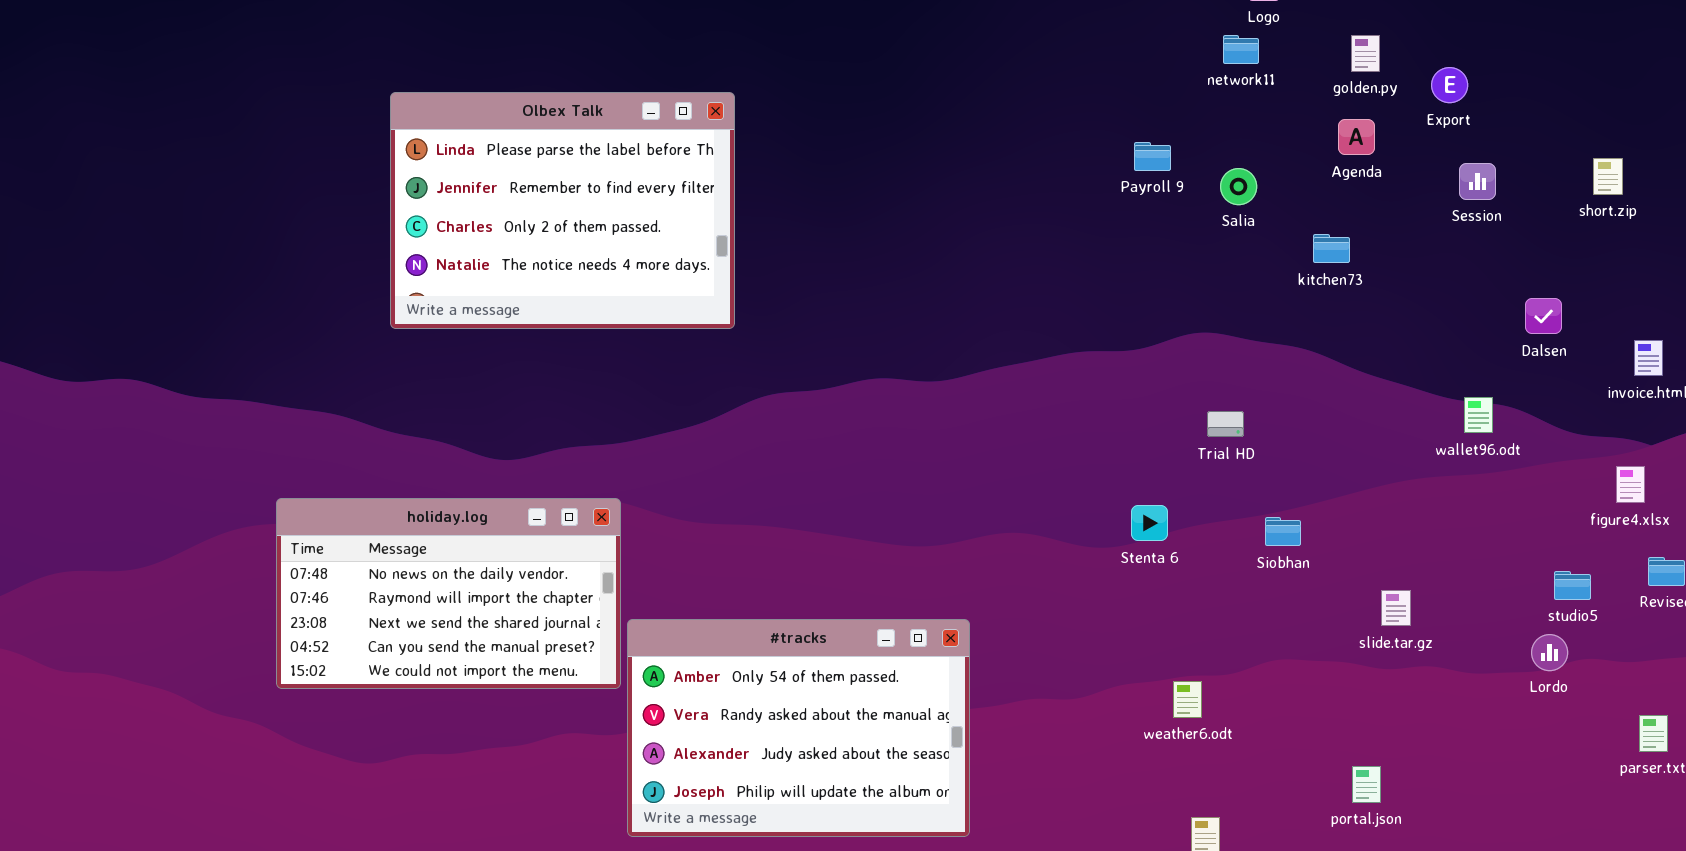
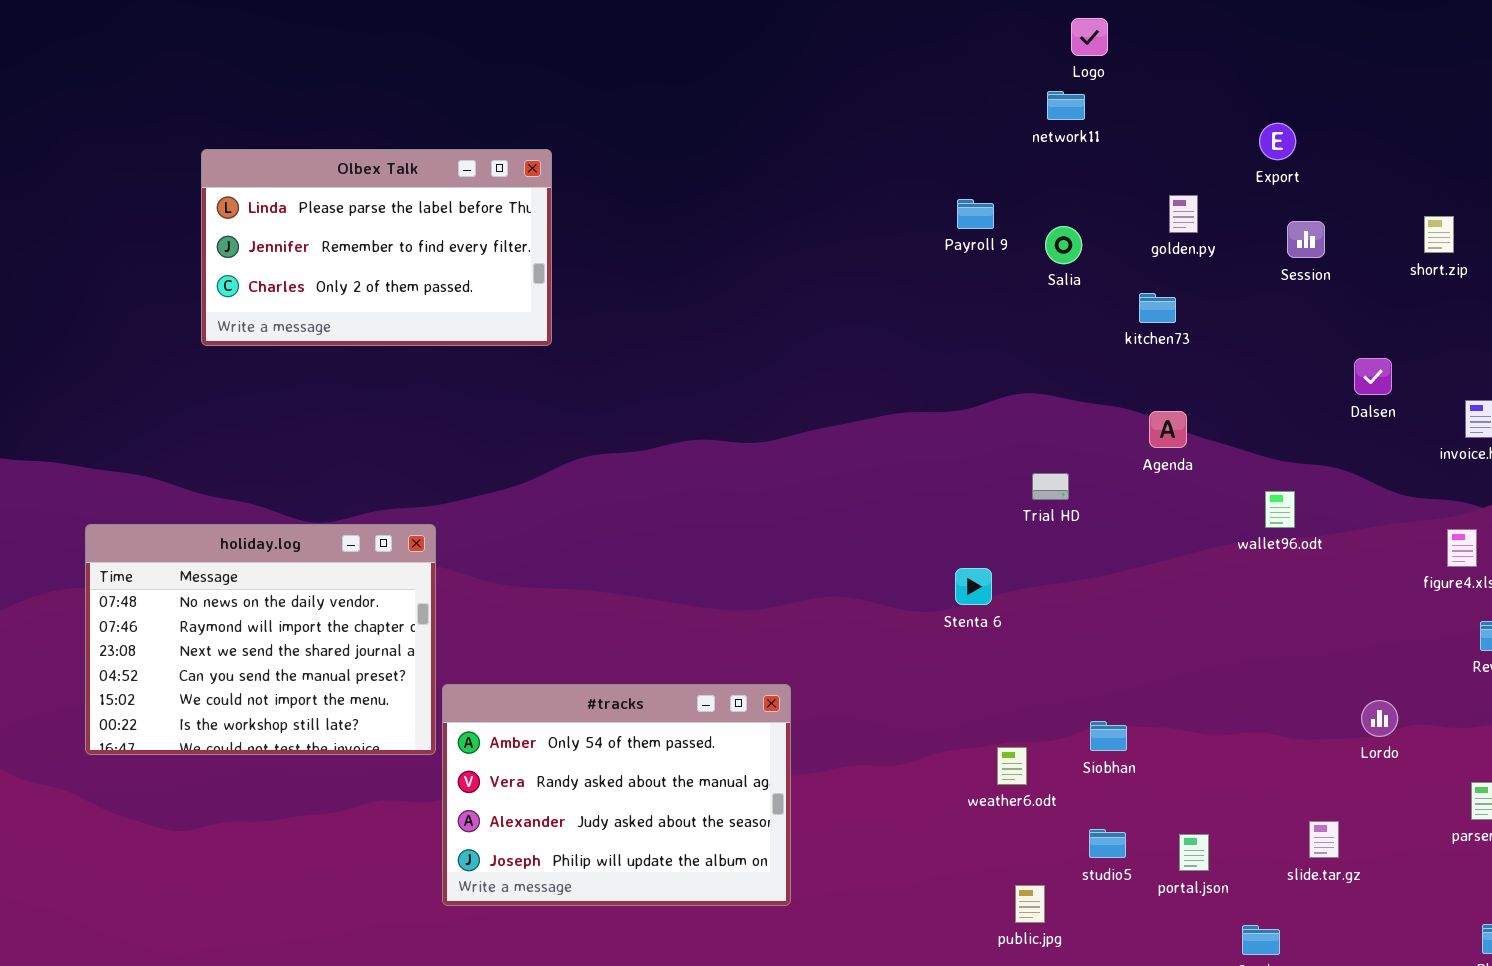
golden.py: [1351,35,1380,72] -> [1169,195,1198,233], moved
Olbex Talk: [390,92,735,329] -> [201,149,552,346], resized
Agenda: [1338,119,1375,155] -> [1149,411,1187,448], moved
wallet96.odt: [1464,397,1493,433] -> [1265,491,1295,528], moved
holiday.log: [276,498,621,689] -> [85,524,436,755], resized
Siobhan: [1265,517,1301,546] -> [1090,721,1127,751], moved
studio5: [1554,571,1591,600] -> [1089,829,1126,858], moved
slide.tar.gz: [1381,590,1411,626] -> [1309,821,1339,858], moved

